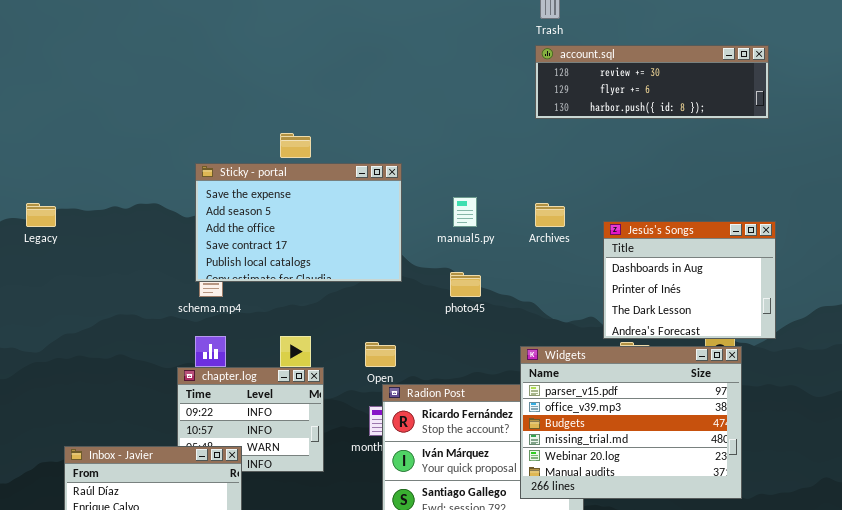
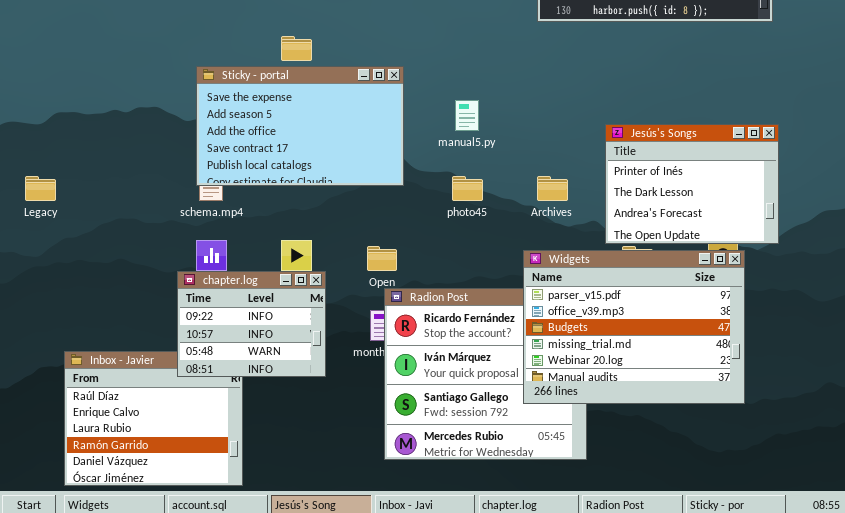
Legacy: [26,203,56,227] -> [25,176,56,201], moved
Archives: [535,203,565,227] -> [537,176,568,201], moved
Jesús's Songs: [603,221,776,339] -> [605,124,779,244], scrolled down 1 row
chapter.log: [177,367,324,472] -> [177,271,326,377], raised

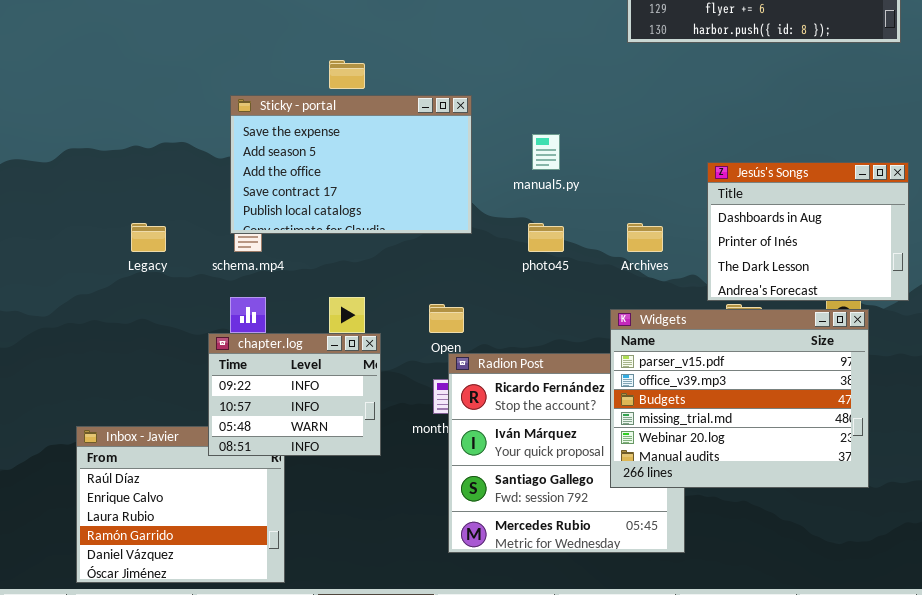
Jesús's Songs: [605,124,779,244] -> [707,162,909,301], scrolled up 1 row
Legacy: [25,176,56,201] -> [131,223,166,252], moved

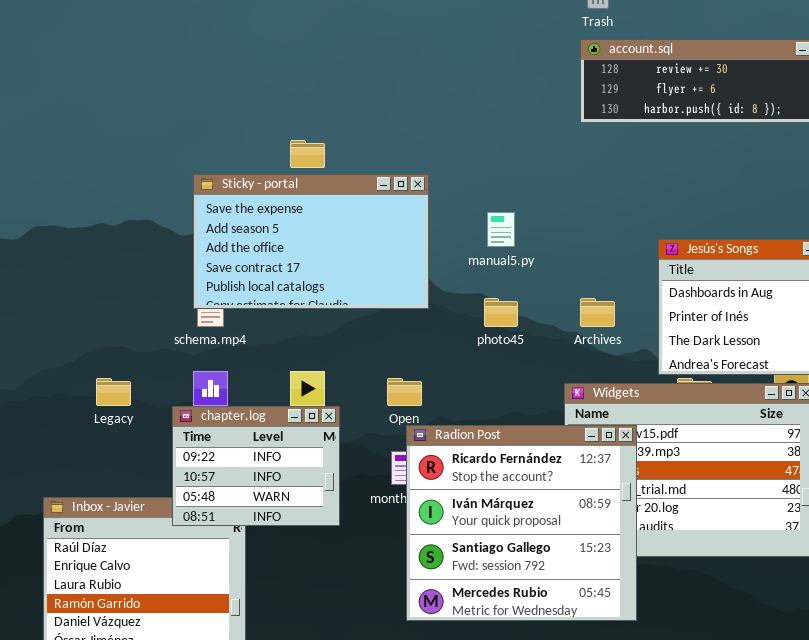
Legacy: [131,223,166,252] -> [96,378,131,406], moved
Radion Post: [448,353,685,553] -> [406,425,637,621], raised

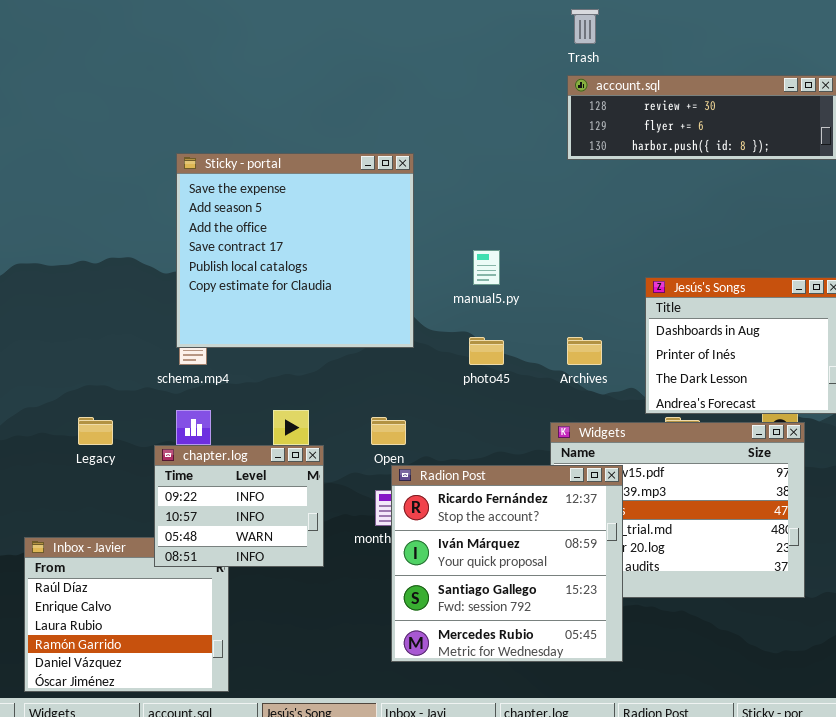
Sticky - portal: [193,174,429,309] -> [176,153,414,348], resized

